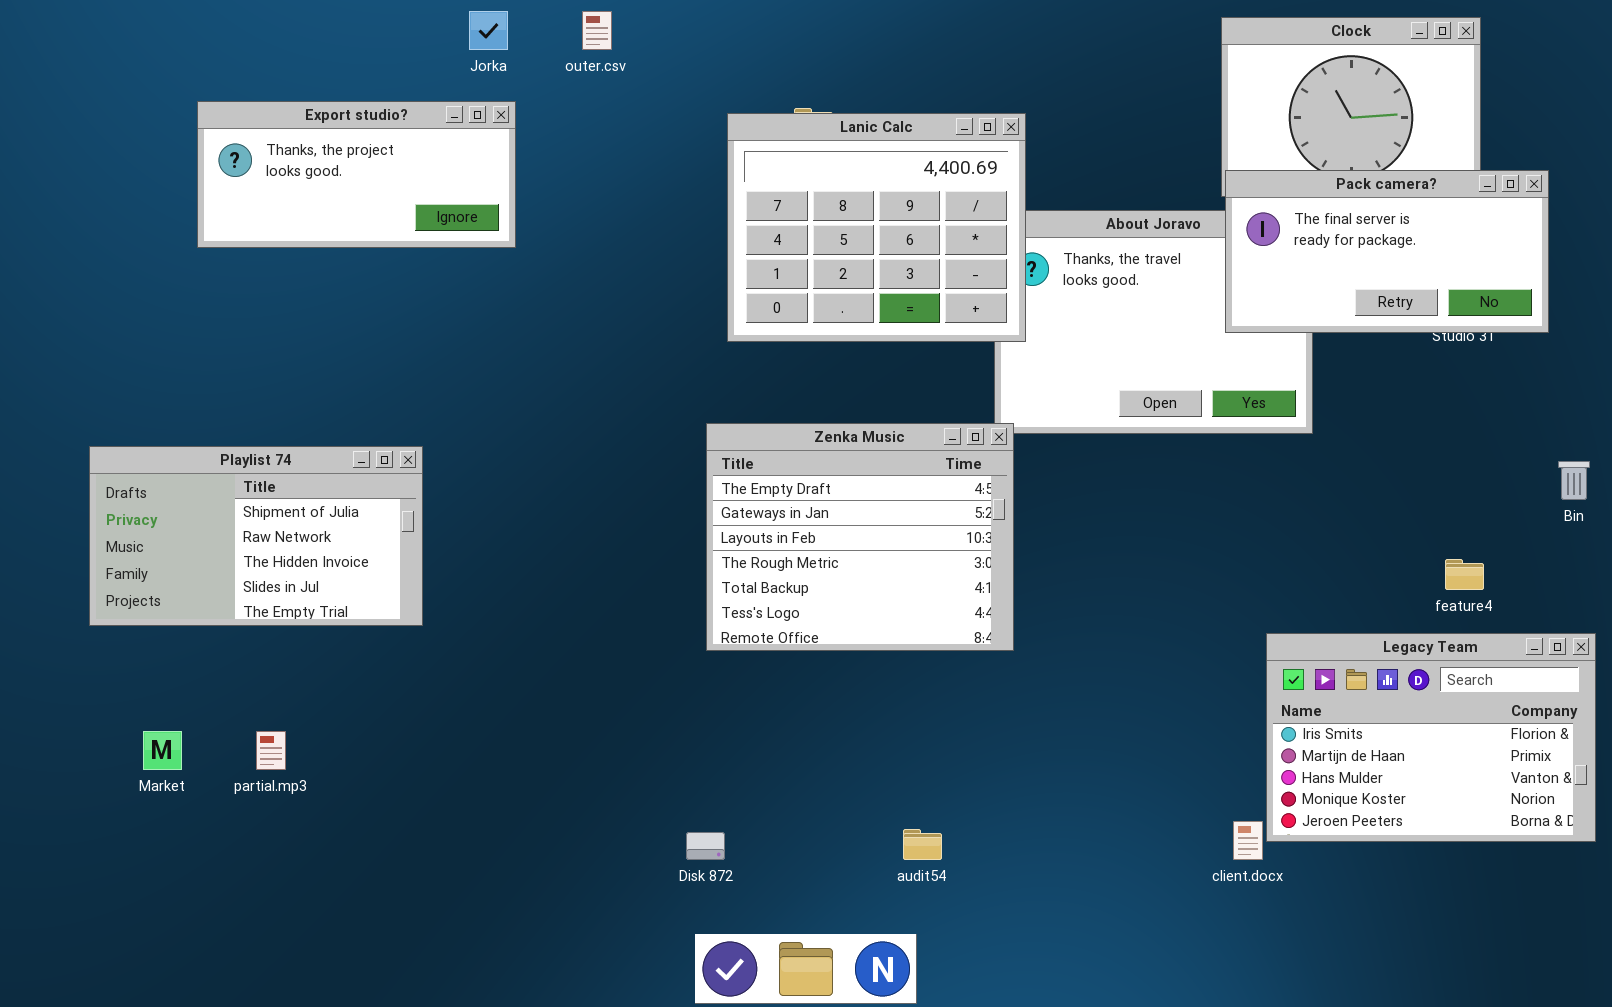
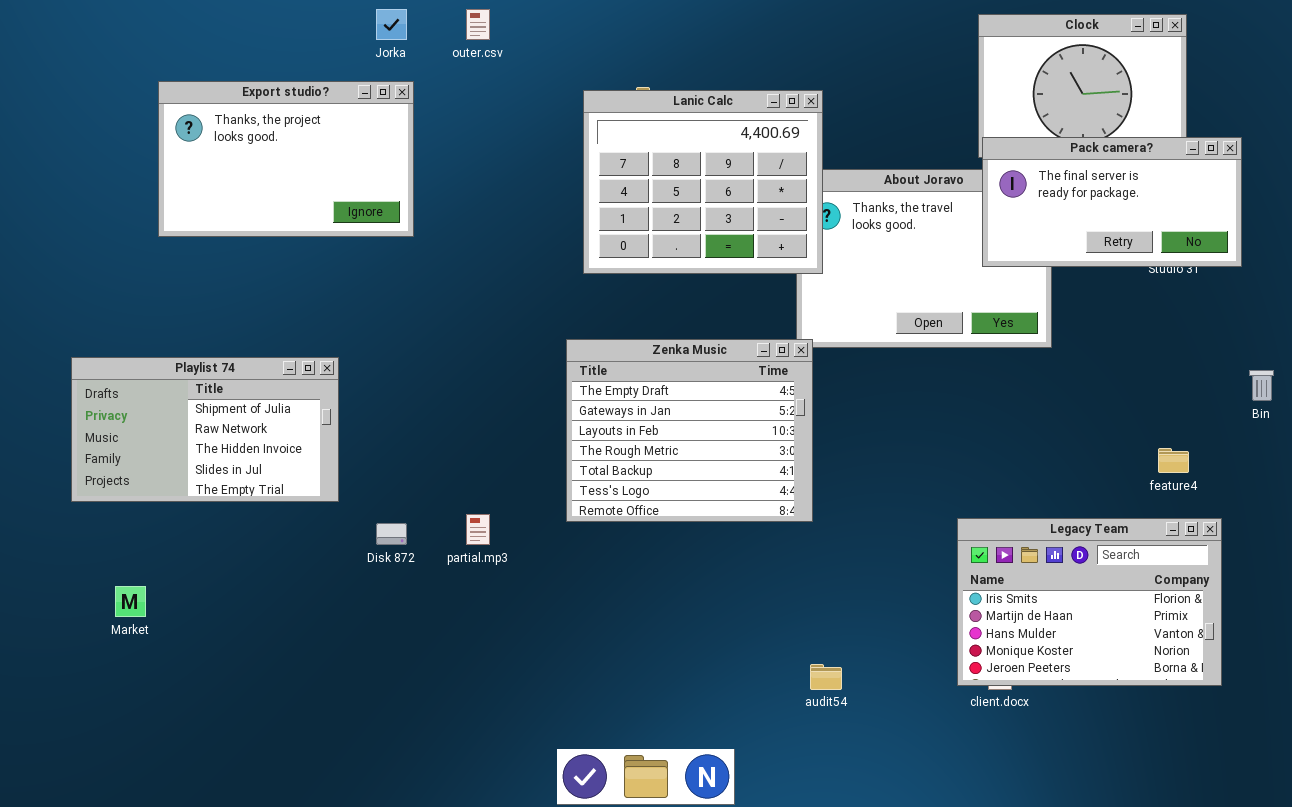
Export studio?: [197,101,516,248] -> [158,81,414,237], resized
Legacy Team: [1266,633,1596,842] -> [957,518,1222,686], moved
partial.mp3: [256,731,286,770] -> [466,514,490,545], moved
audit54: [903,829,942,860] -> [810,664,842,690], moved
Disk 872: [686,832,725,860] -> [376,523,407,545], moved

